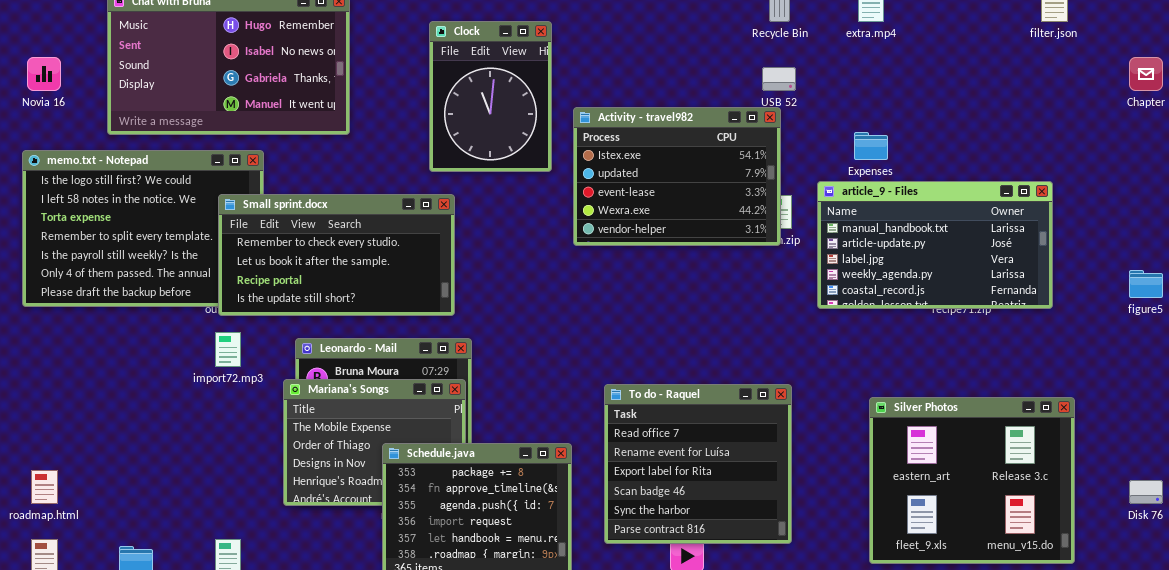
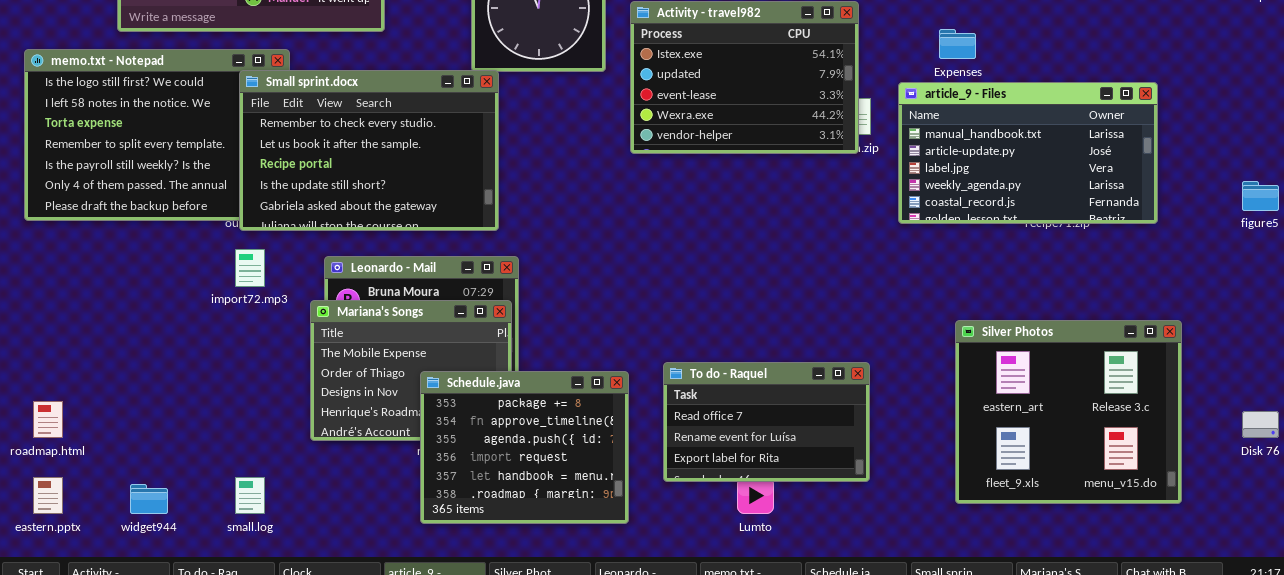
Small sprint.docx: [218,194,455,316] -> [239,70,499,231], resized
To do - Raquel: [604,384,792,544] -> [663,362,870,482], resized

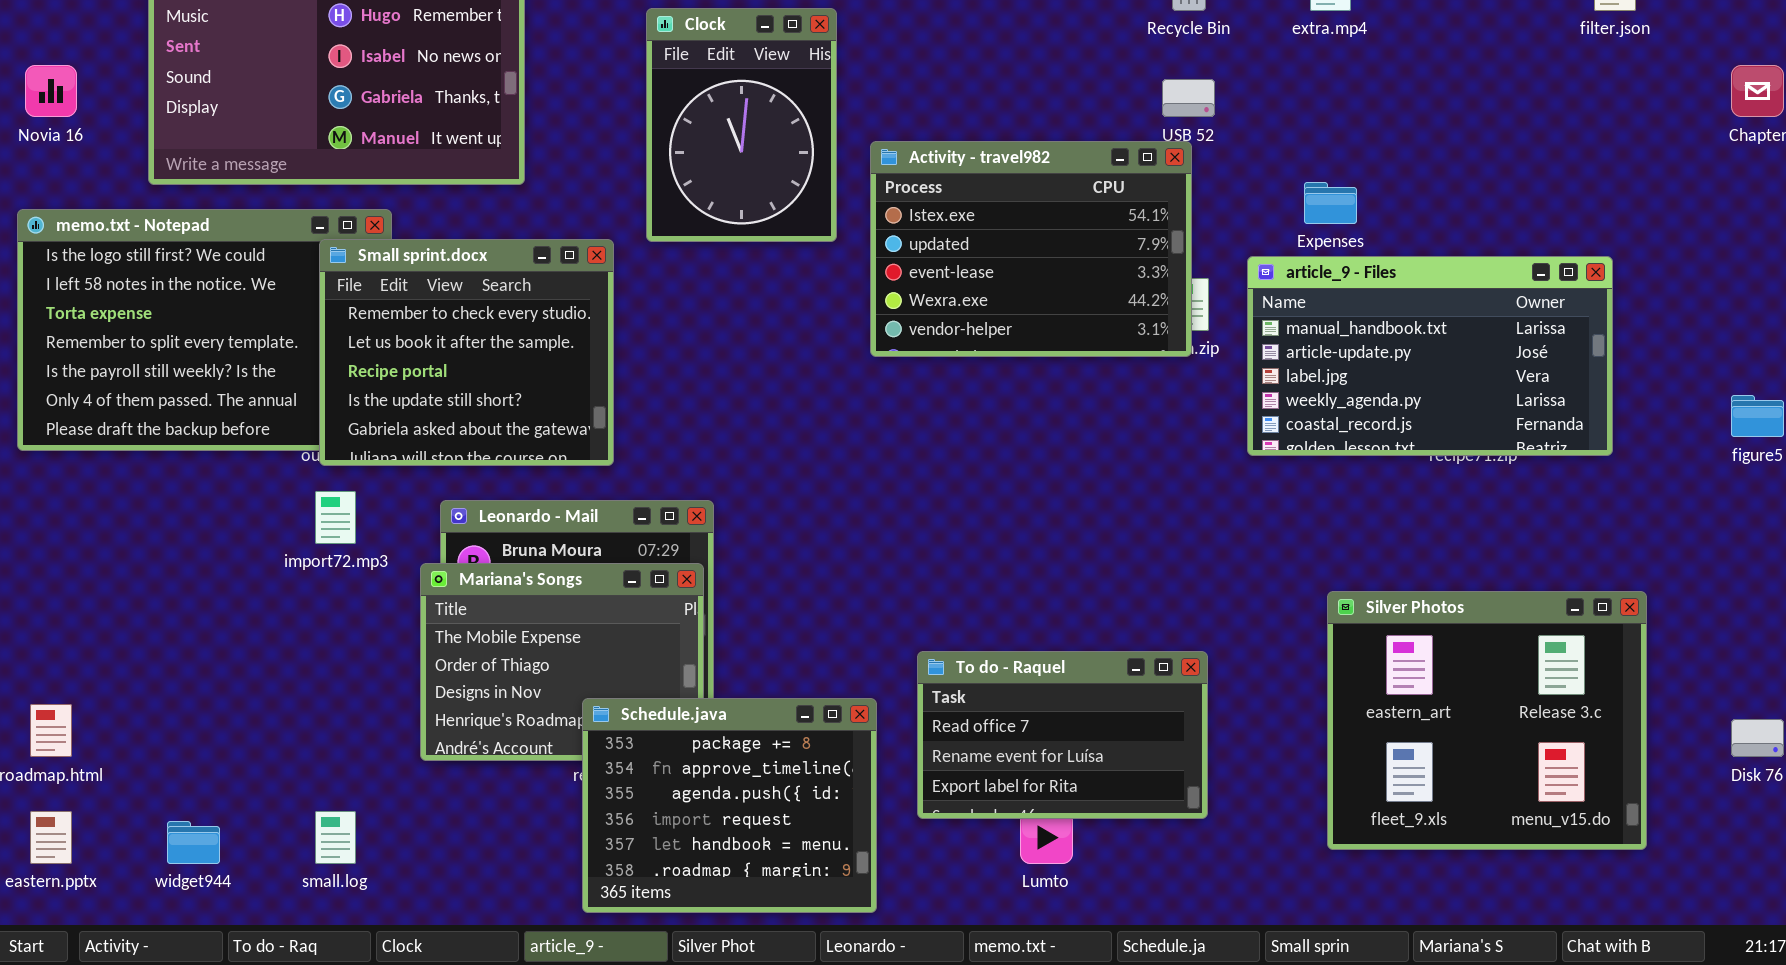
Small sprint.docx: [239,70,499,231] -> [319,239,614,466], resized
Schedule.java: [420,371,629,524] -> [582,698,877,913], moved

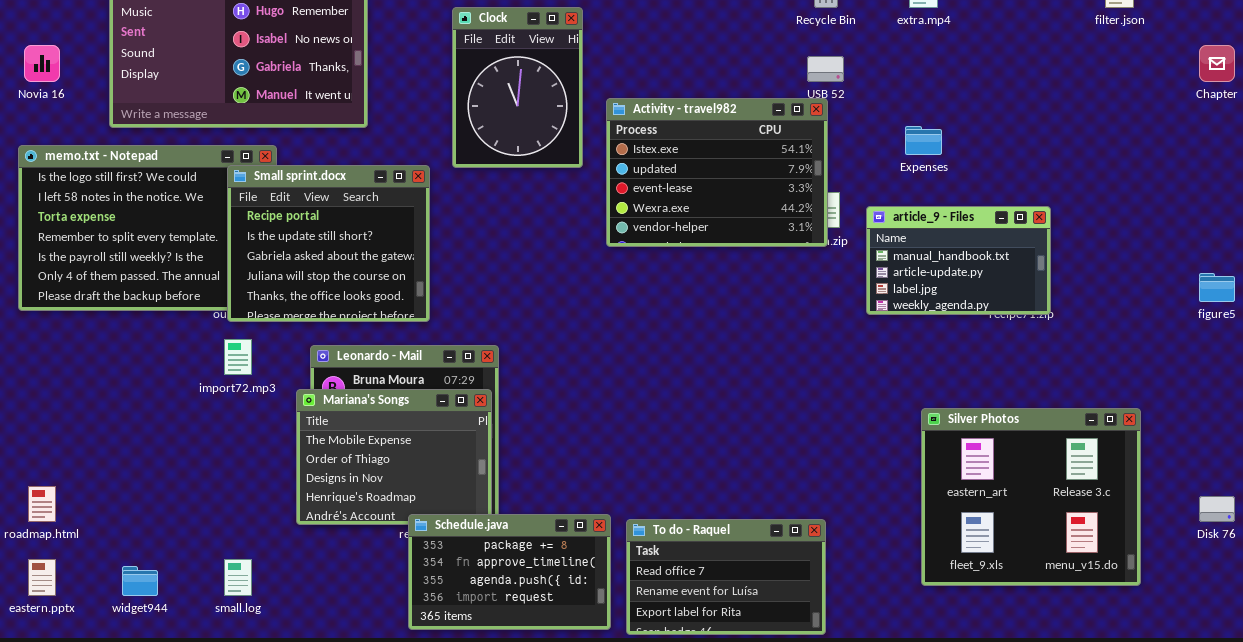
Small sprint.docx: [319,239,614,466] -> [227,165,430,322], scrolled down 2 rows
article_9 - Files: [1247,256,1613,456] -> [866,206,1051,315], resized
To do - Raquel: [917,651,1208,819] -> [626,519,826,635], moved
Schedule.java: [582,698,877,913] -> [408,514,611,630], resized

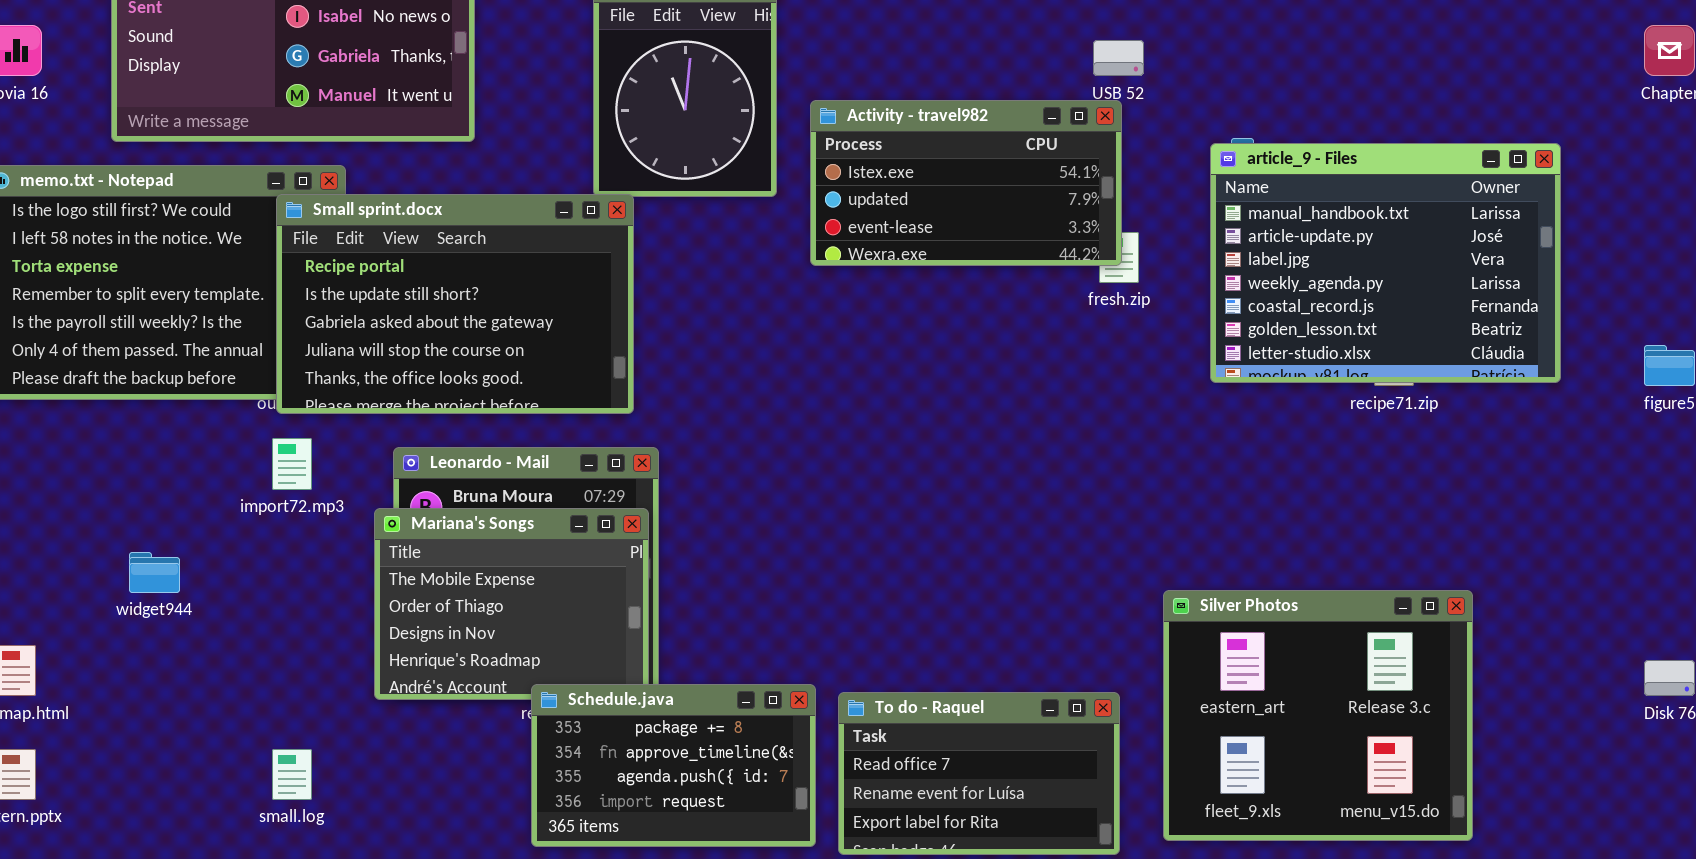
Activity - travel982: [606,98,828,247] -> [810,100,1122,266], resized
Small sprint.docx: [227,165,430,322] -> [276,194,634,414], resized
article_9 - Files: [866,206,1051,315] -> [1210,143,1561,383], moved, resized
Silver Photos: [921,408,1141,586] -> [1163,590,1473,841], moved
widget944: [122,566,158,596] -> [129,552,180,593], moved

